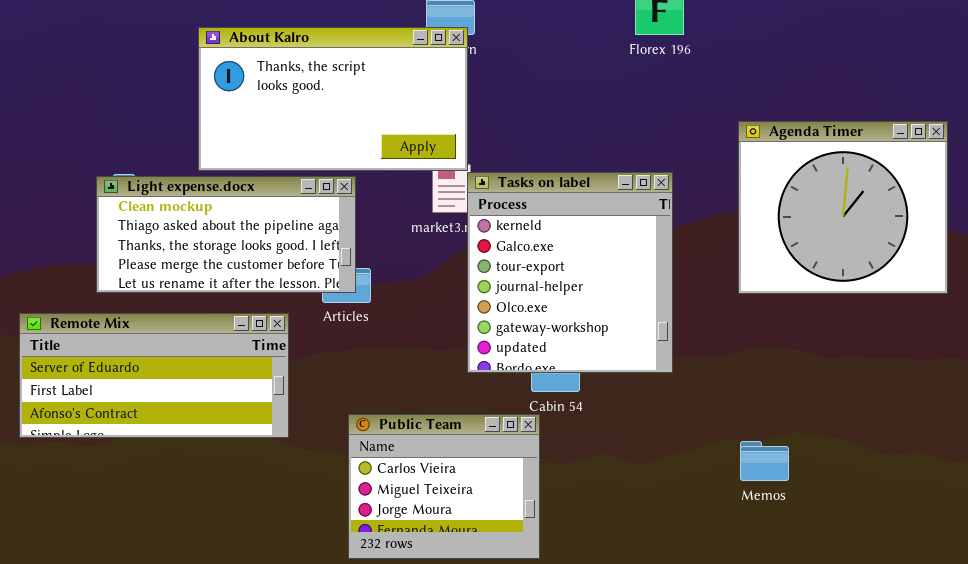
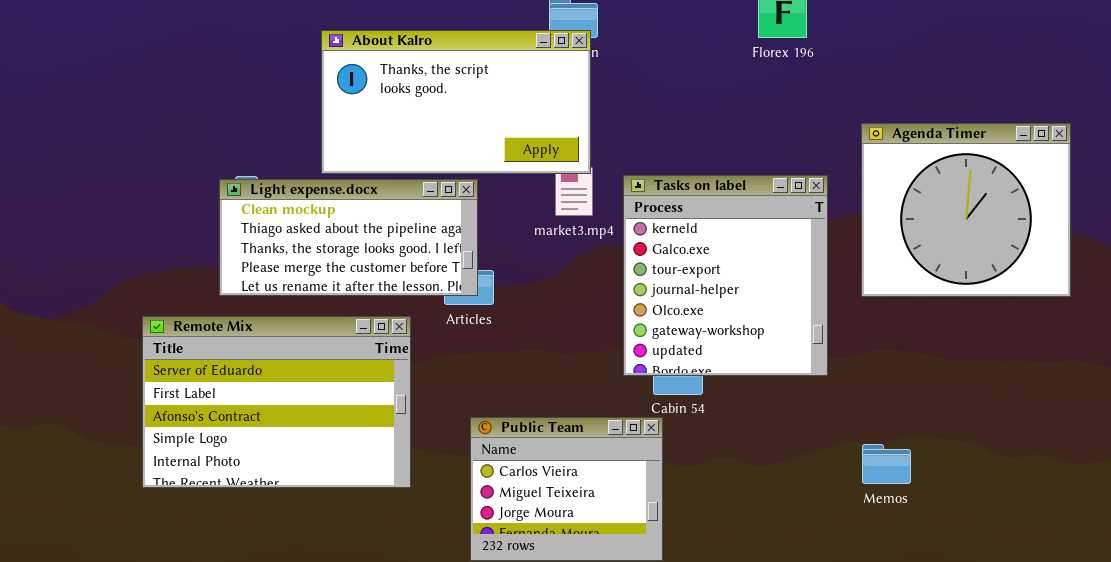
Tasks on label: [467,172,673,373] -> [623,175,828,376], moved
Remote Mix: [19,313,289,438] -> [142,316,411,488], resized

